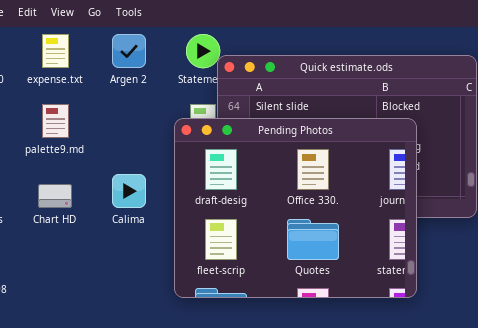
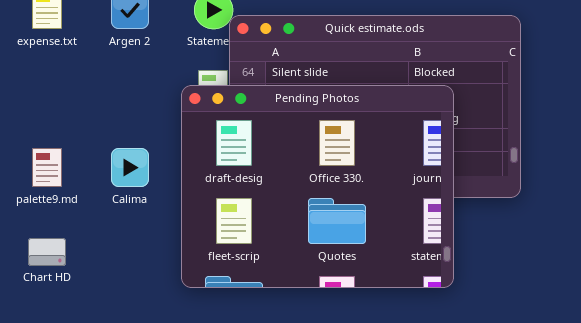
palette9.md: [42,104,69,138] -> [32,148,62,187], moved
Chart HD: [38,184,72,208] -> [28,238,66,266], moved

